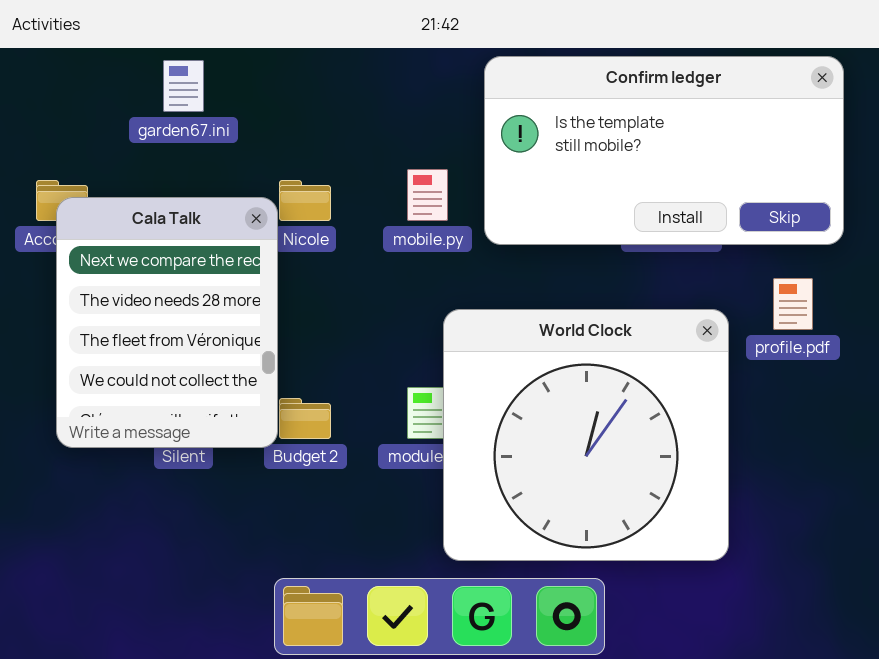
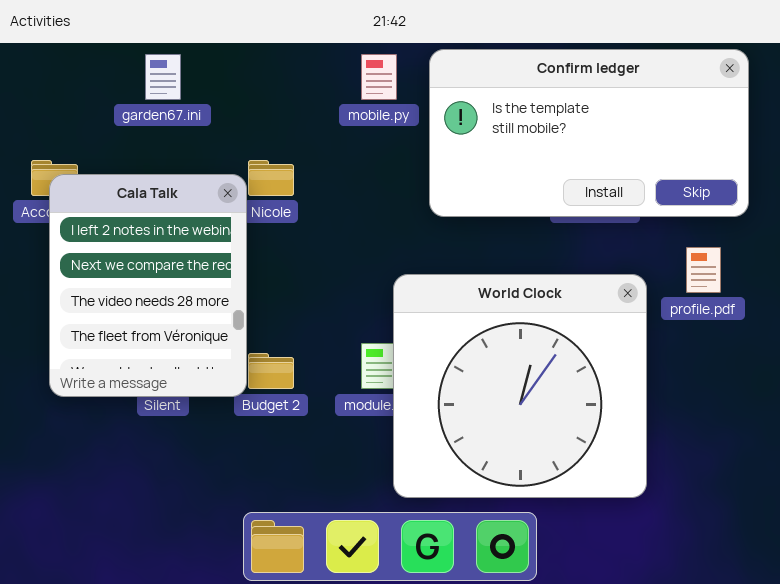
mobile.py: [407,169,448,221] -> [361,54,397,100], moved
Cala Talk: [56,197,278,448] -> [49,174,247,397], scrolled up 1 row

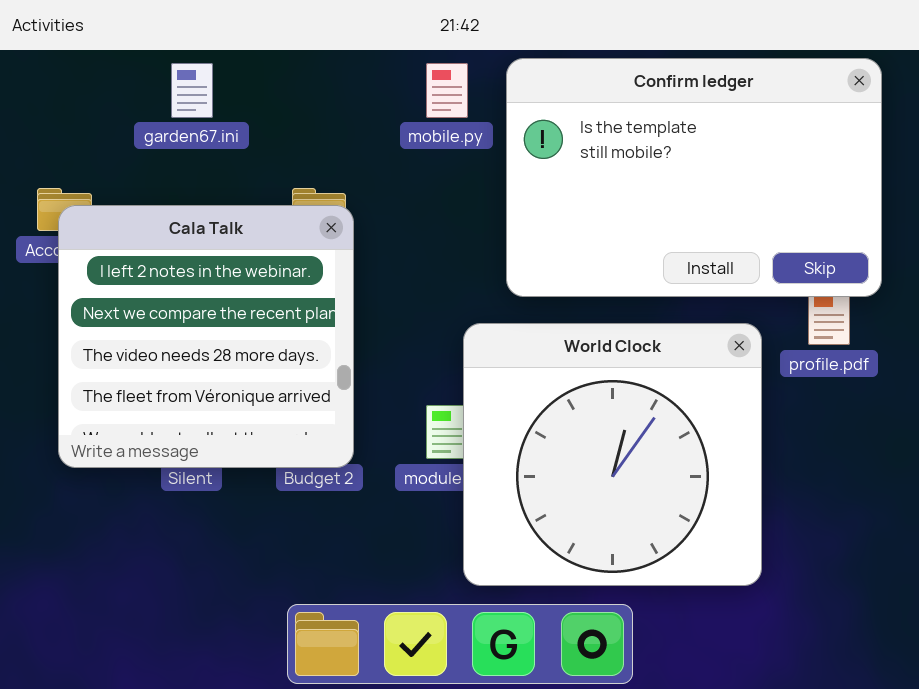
Confirm ledger: [429,49,749,217] -> [506,58,882,297], resized
Cala Talk: [49,174,247,397] -> [58,205,354,468], resized

